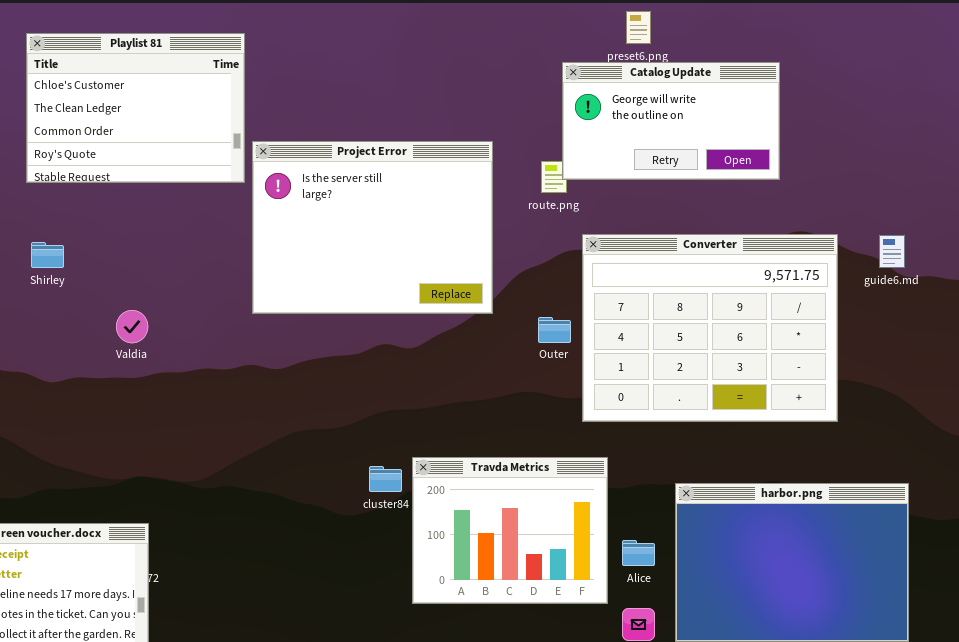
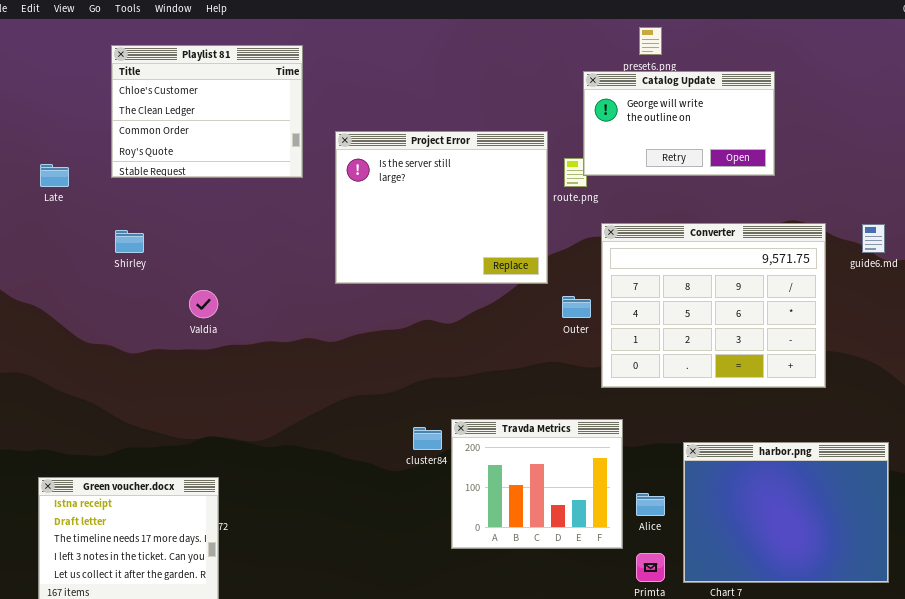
Project Error: [252,141,493,314] -> [335,131,548,284], moved

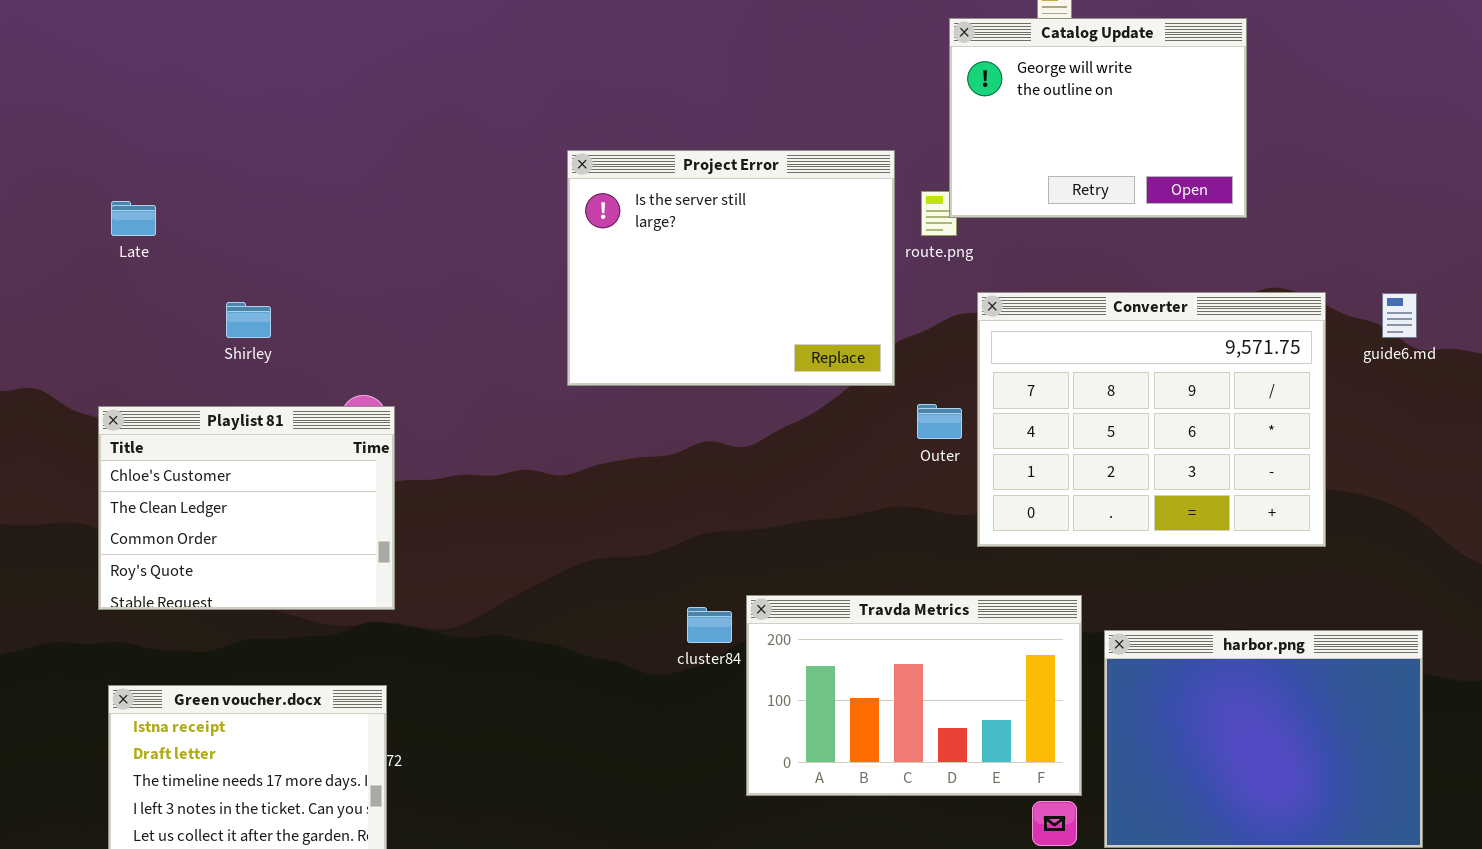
Playlist 81: [111,45,303,178] -> [98,406,395,610], moved
Catalog Update: [583,71,775,176] -> [949,18,1247,218], resized
Travda Metrics: [451,419,623,549] -> [746,595,1082,796], resized

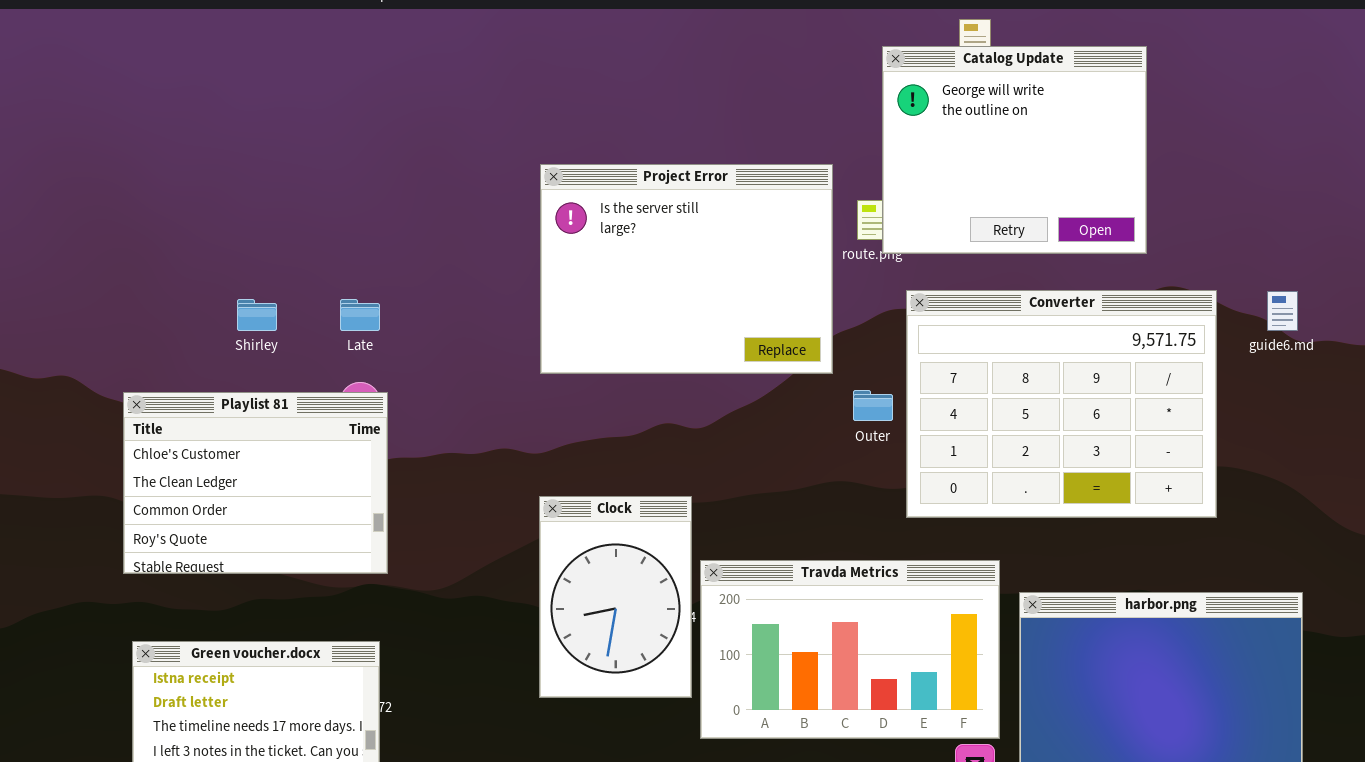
Catalog Update: [949,18,1247,218] -> [882,46,1147,254], resized
Late: [111,201,156,236] -> [340,299,380,331], moved
Clock: none -> [539,496,692,698], opened

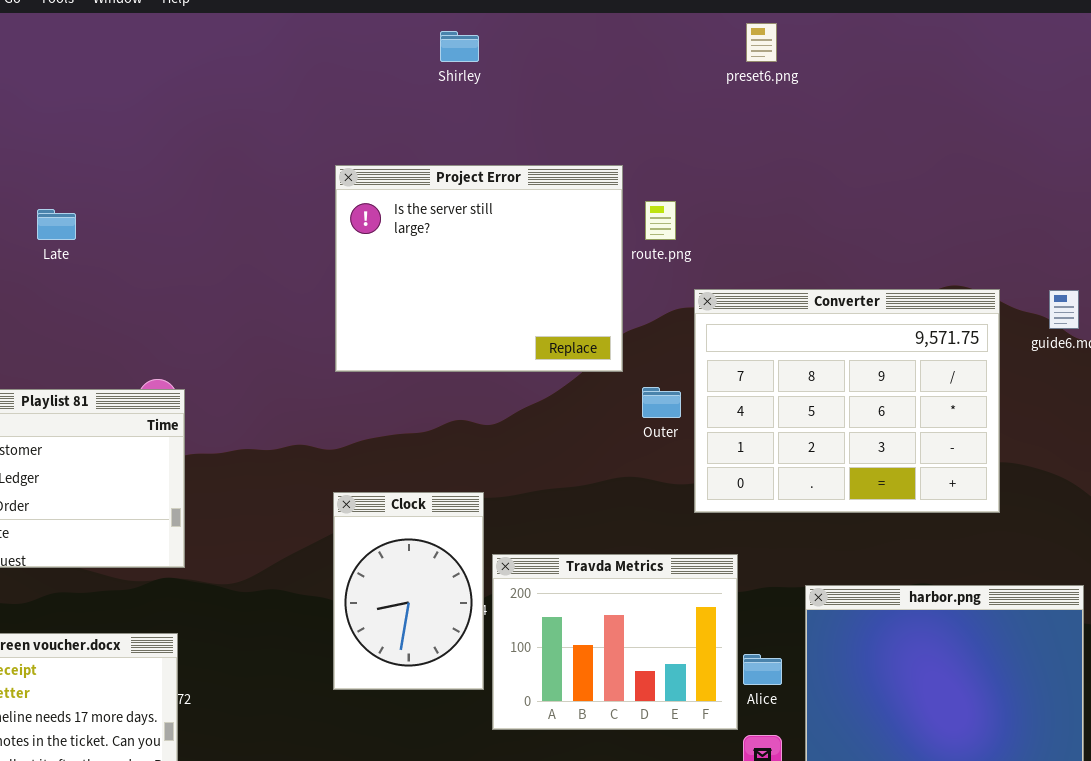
Catalog Update: [882,46,1147,254] -> none, closed
Shirley: [237,299,277,331] -> [440,31,479,62], moved
Late: [340,299,380,331] -> [37,209,76,240], moved
Travda Metrics: [700,560,1000,739] -> [492,554,738,730], resized

